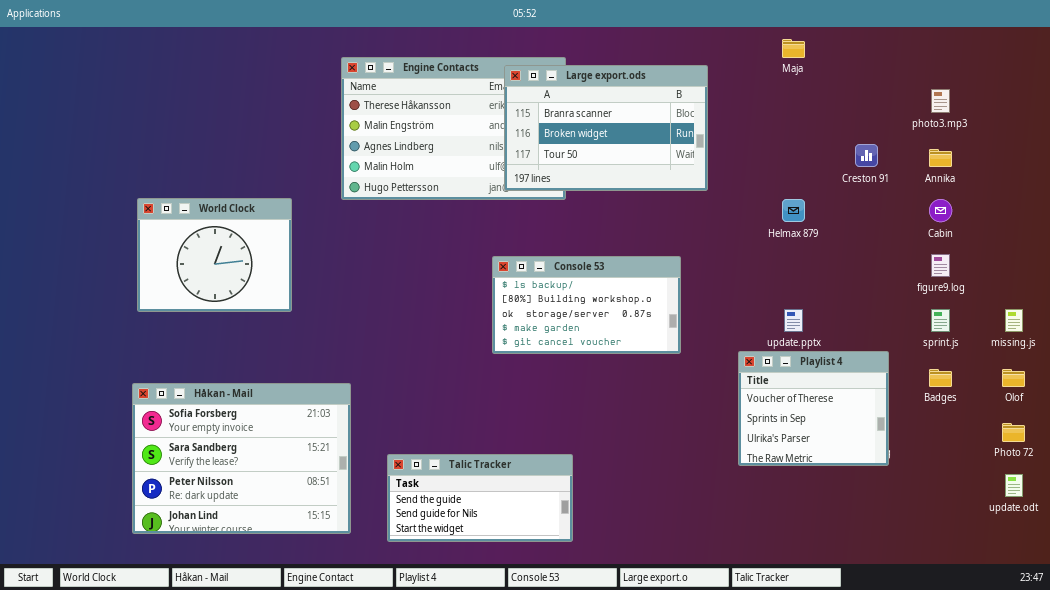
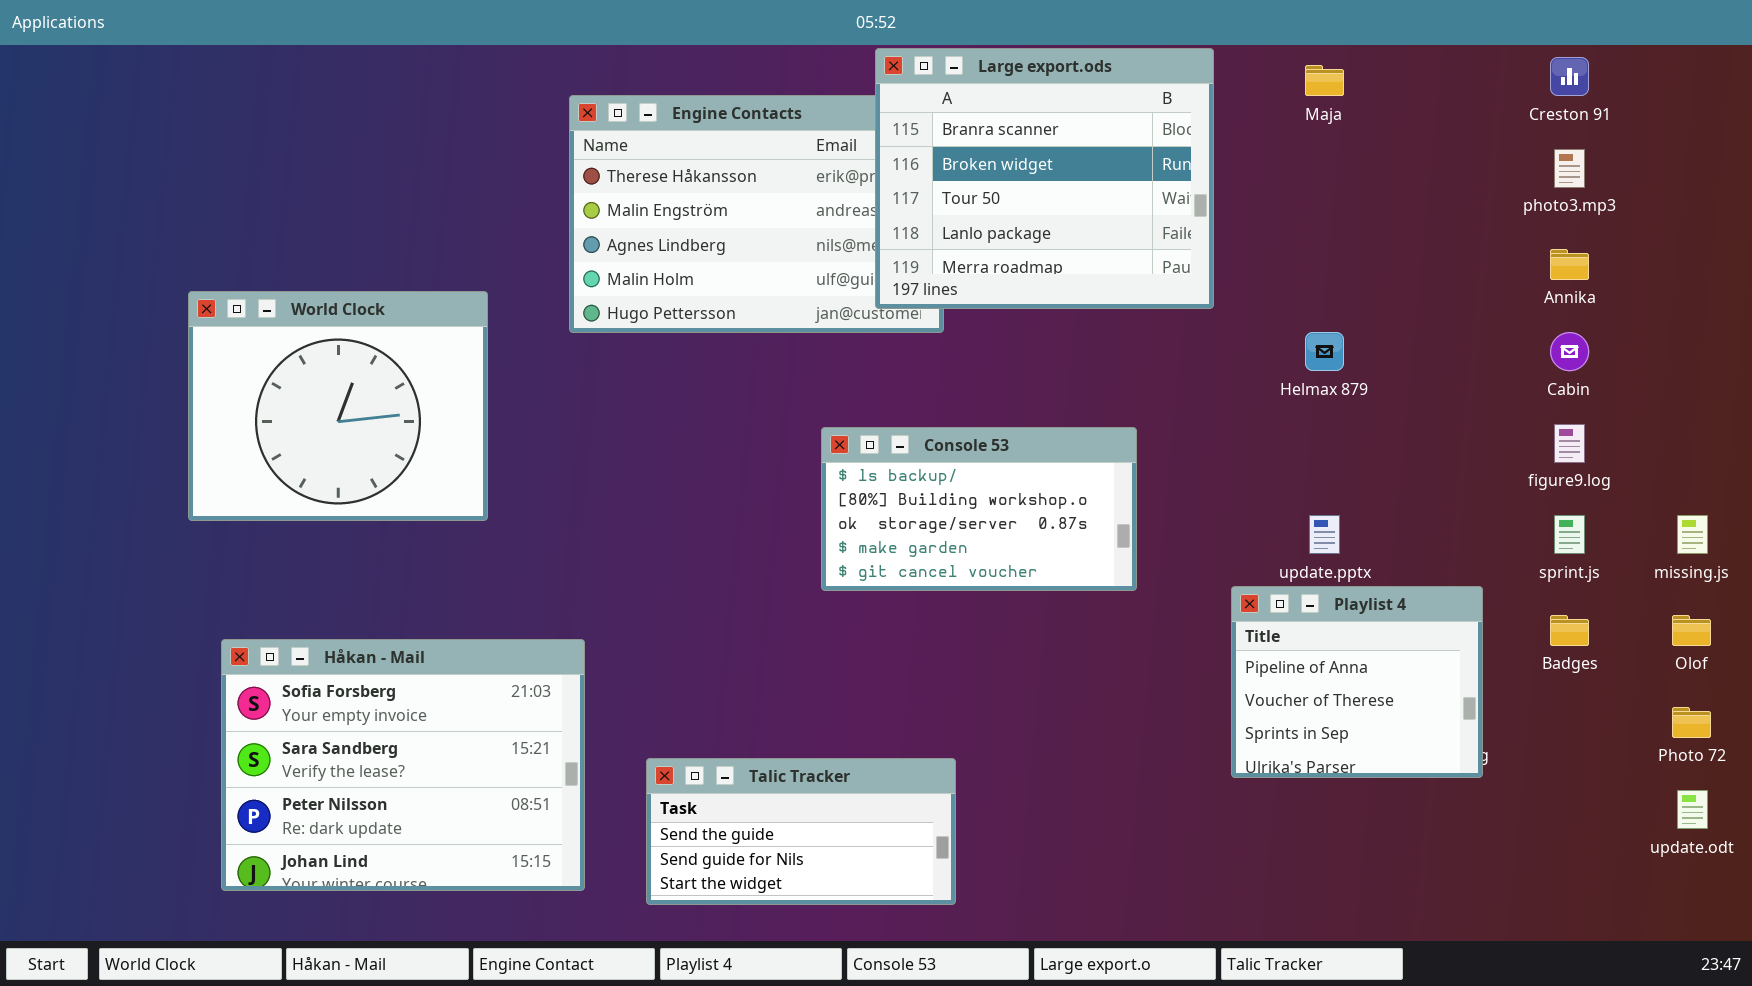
Large export.ods: [504,65,708,191] -> [875,48,1214,309], moved, resized
Creston 91: [855,144,878,167] -> [1550,57,1589,96], moved
World Clock: [137,198,292,312] -> [188,291,488,521], resized
Playlist 4: [738,351,889,466] -> [1231,586,1483,778], scrolled up 1 row

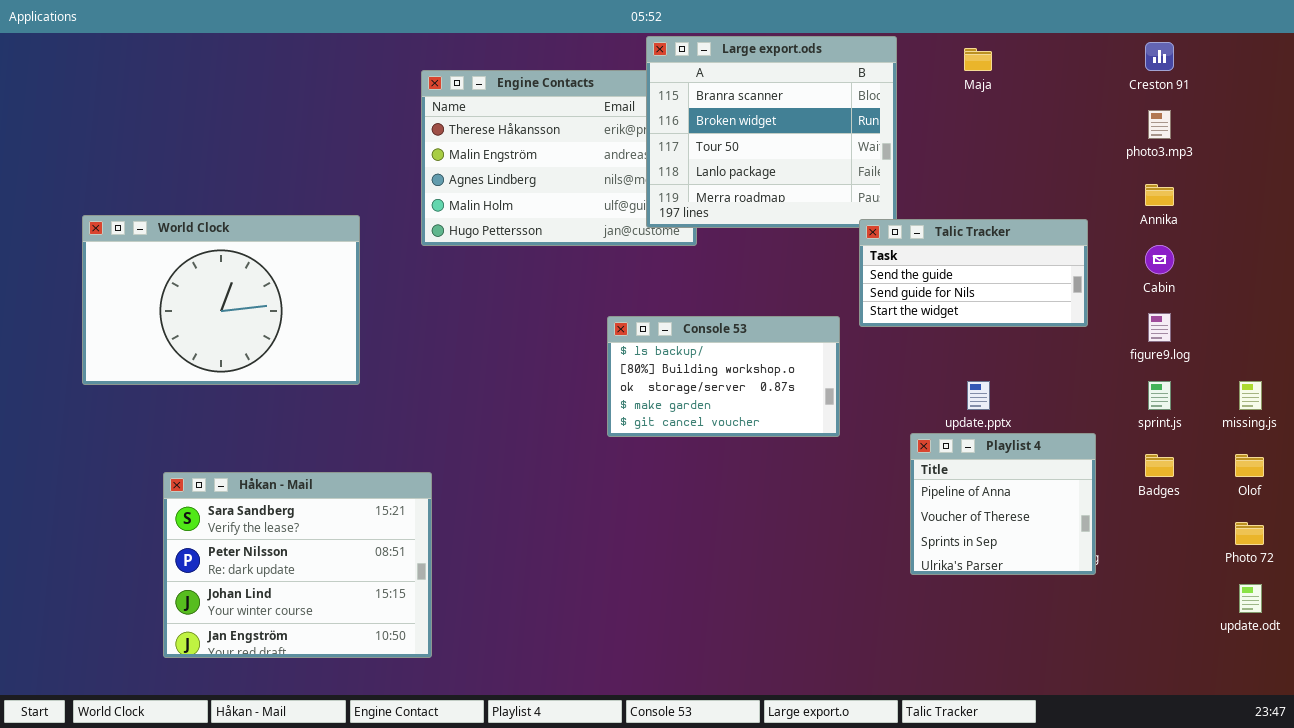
World Clock: [188,291,488,521] -> [82,215,360,385], resized
Håkan - Mail: [221,639,585,891] -> [163,472,432,658], scrolled down 1 row
Talic Tracker: [646,758,956,905] -> [859,219,1088,327], moved

